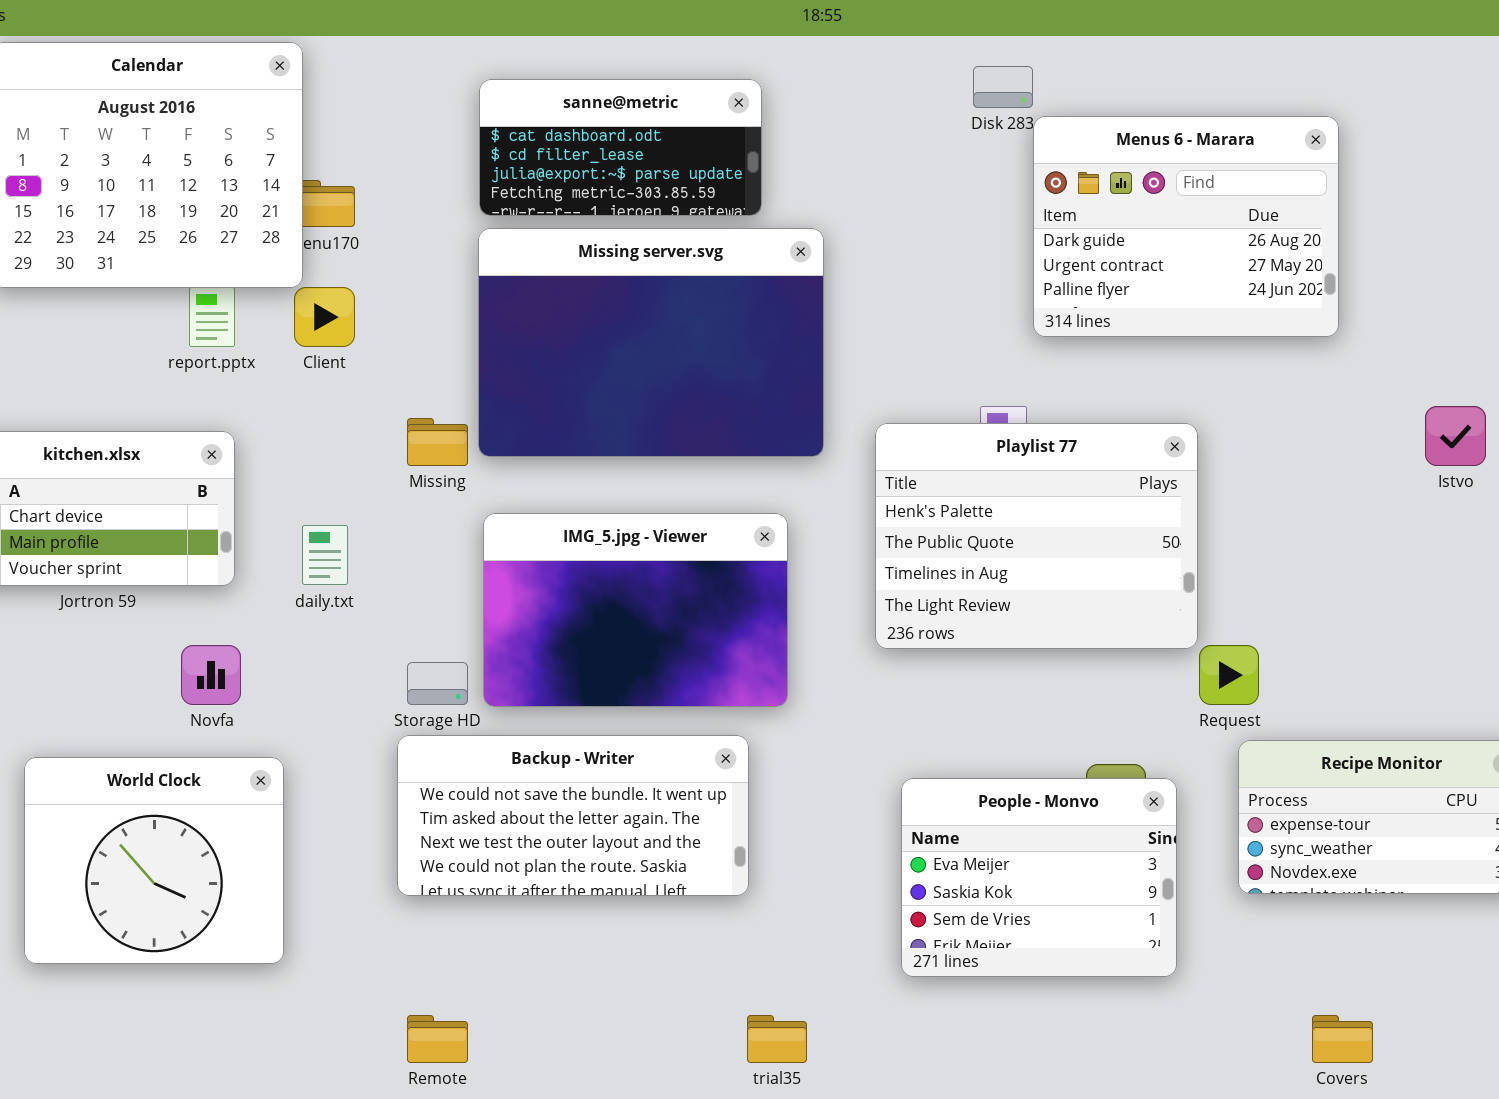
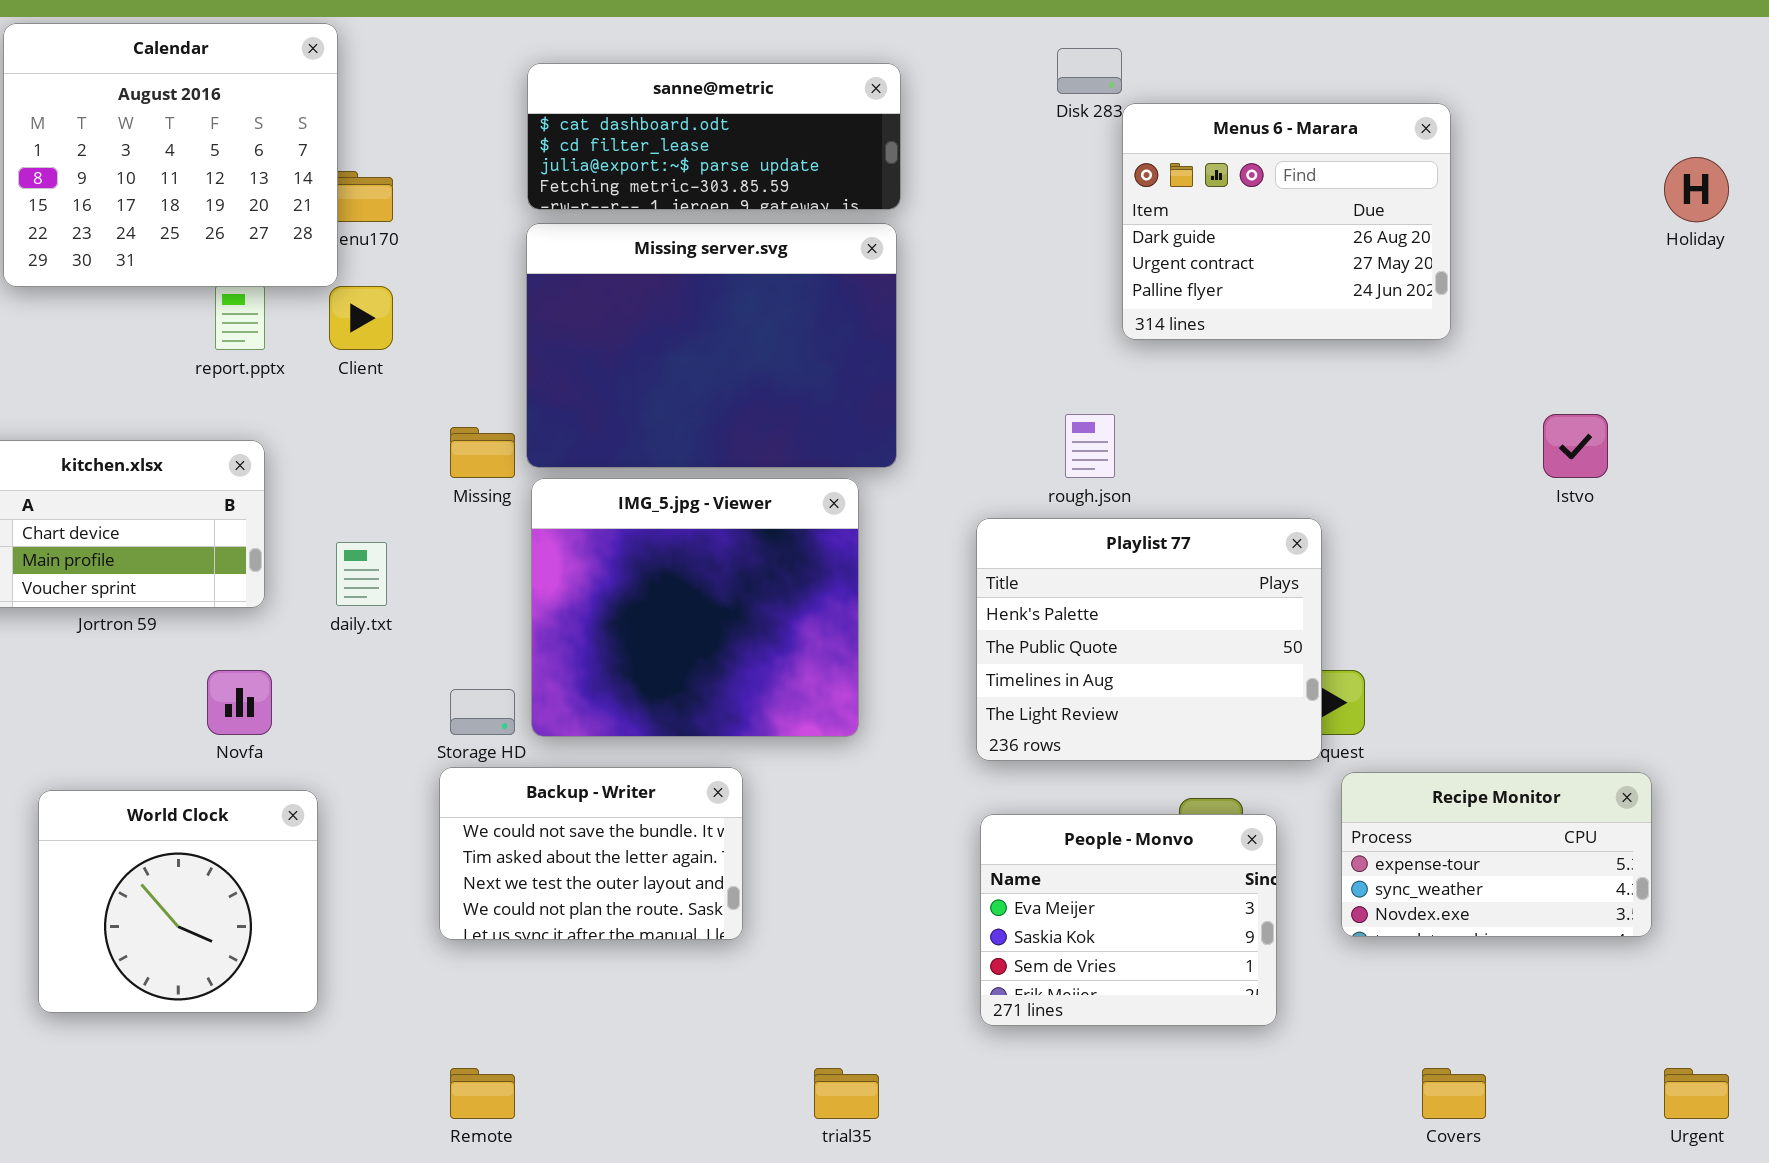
sanne@metric: [479,79,762,216] -> [527,63,901,210], resized
Playlist 77: [875,423,1198,649] -> [976,518,1322,761], moved
IMG_5.jpg - Viewer: [483,513,788,707] -> [531,478,859,737], resized
Backup - Writer: [397,735,749,896] -> [439,767,743,940], resized

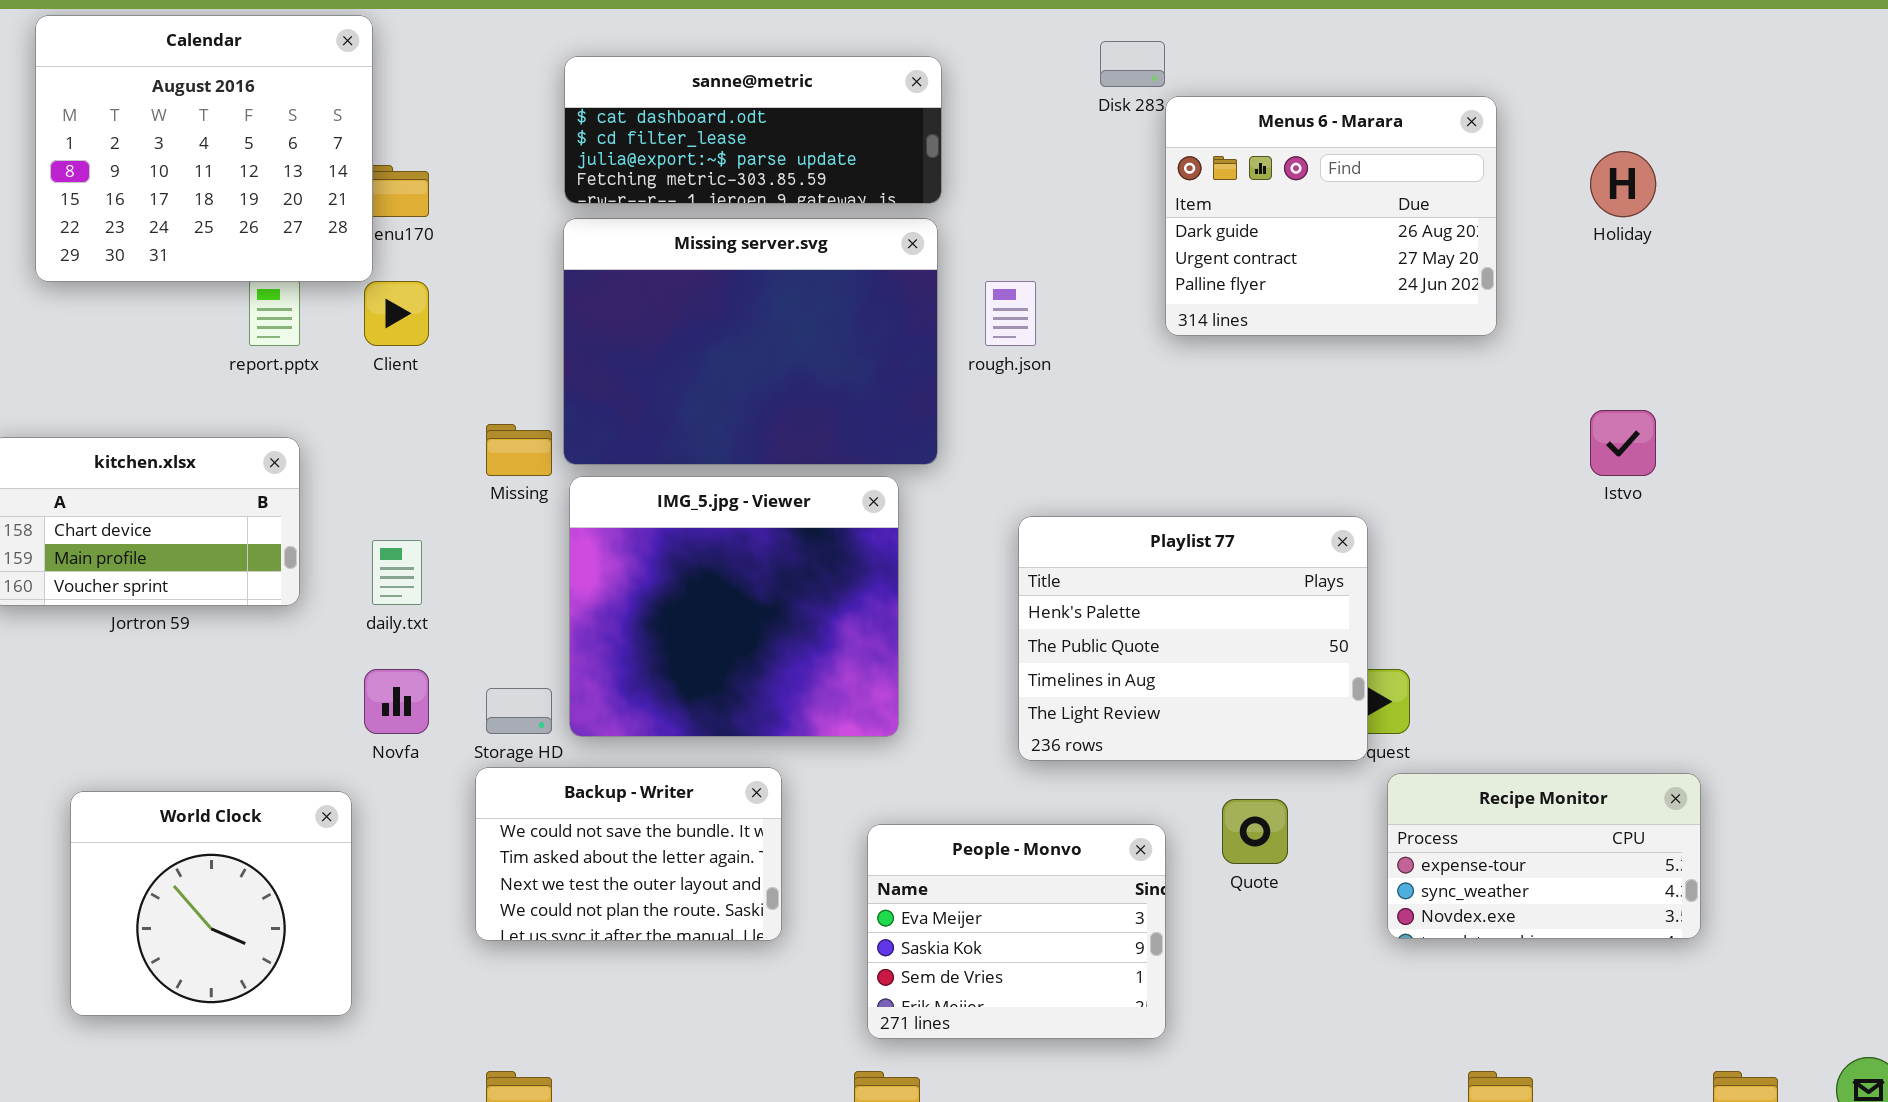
Holiday: [1664,157,1729,222] -> [1590,151,1656,217], moved
rough.json: [1065,414,1115,478] -> [985,281,1036,346], moved
Novfa: [207,670,272,735] -> [364,669,429,734], moved
People - Monvo: [980,814,1277,1026] -> [867,824,1166,1039], moved

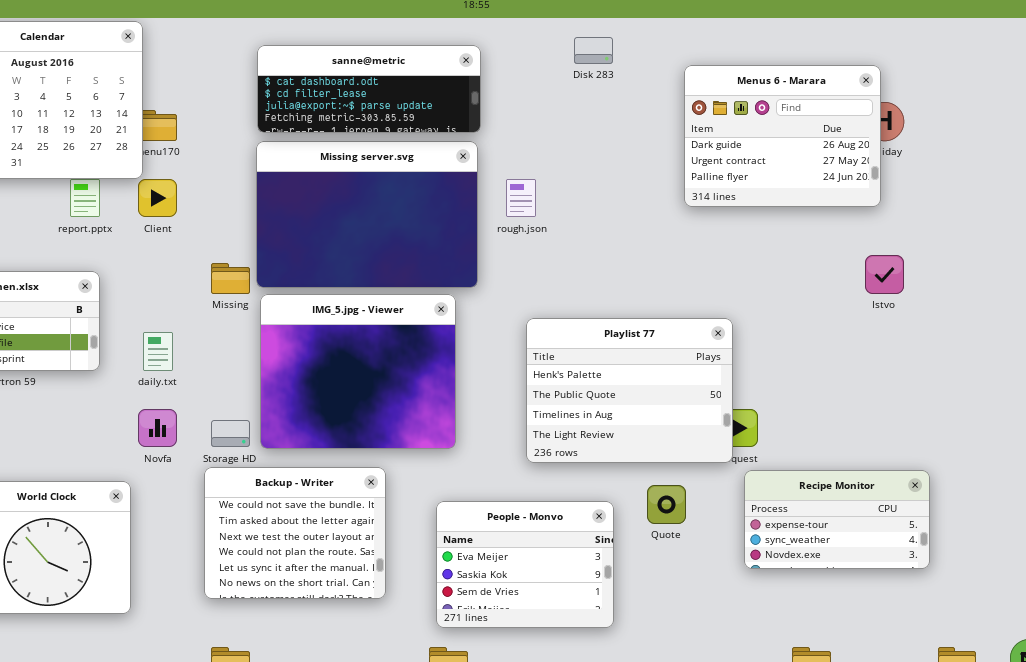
Menus 6 - Marara: [1165,96,1497,336] -> [684,65,881,207], moved
Backup - Writer: [475,767,782,941] -> [204,467,386,599], resized

